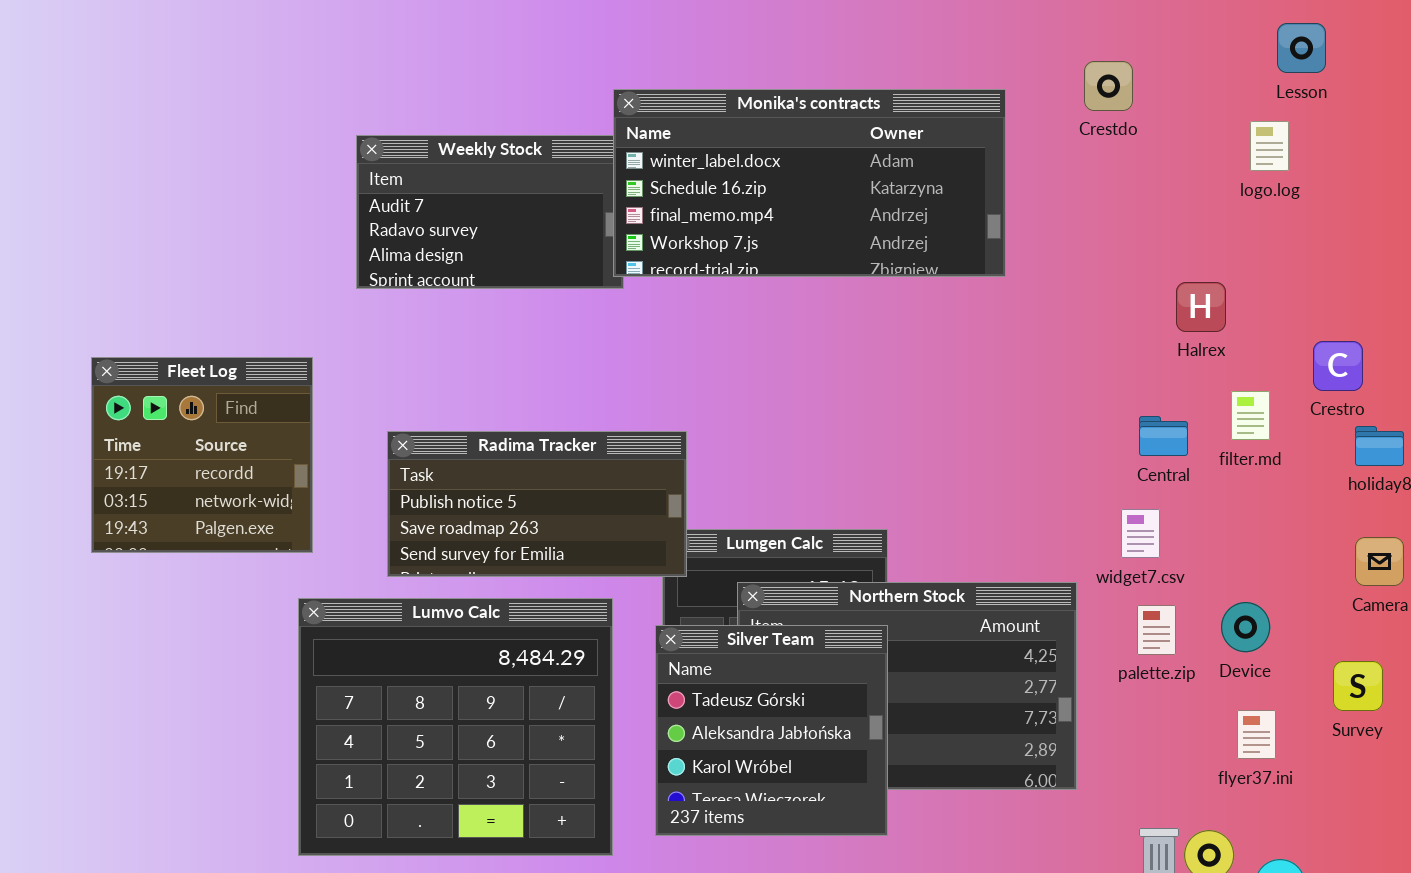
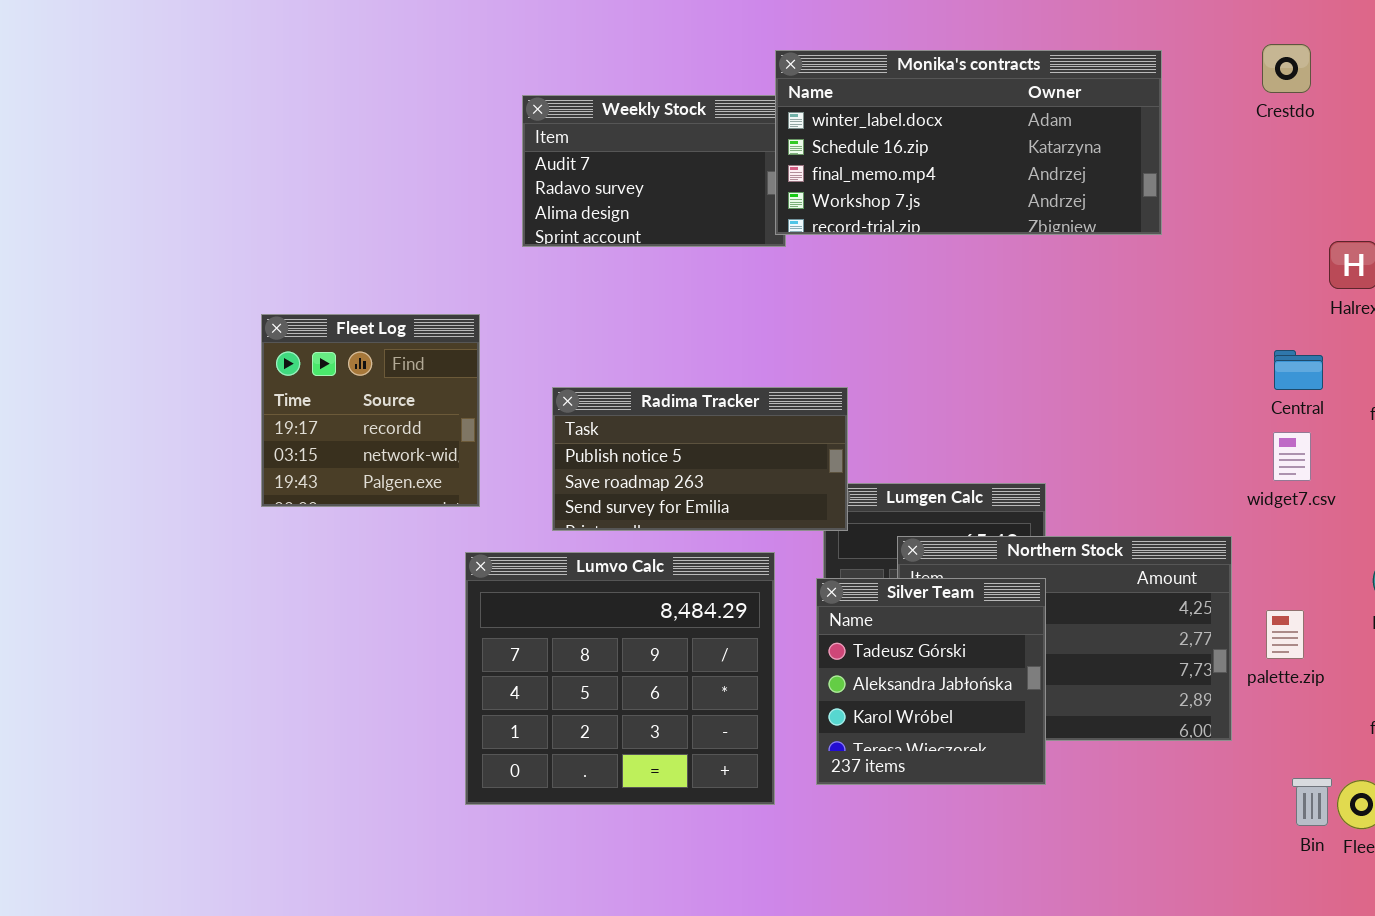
Crestdo: [1084,61,1133,111] -> [1262,44,1311,93], moved
Central: [1139,416,1188,456] -> [1274,350,1323,390], moved
widget7.csv: [1121,509,1160,558] -> [1273,432,1311,481], moved
palette.zip: [1137,605,1176,655] -> [1266,610,1304,659], moved

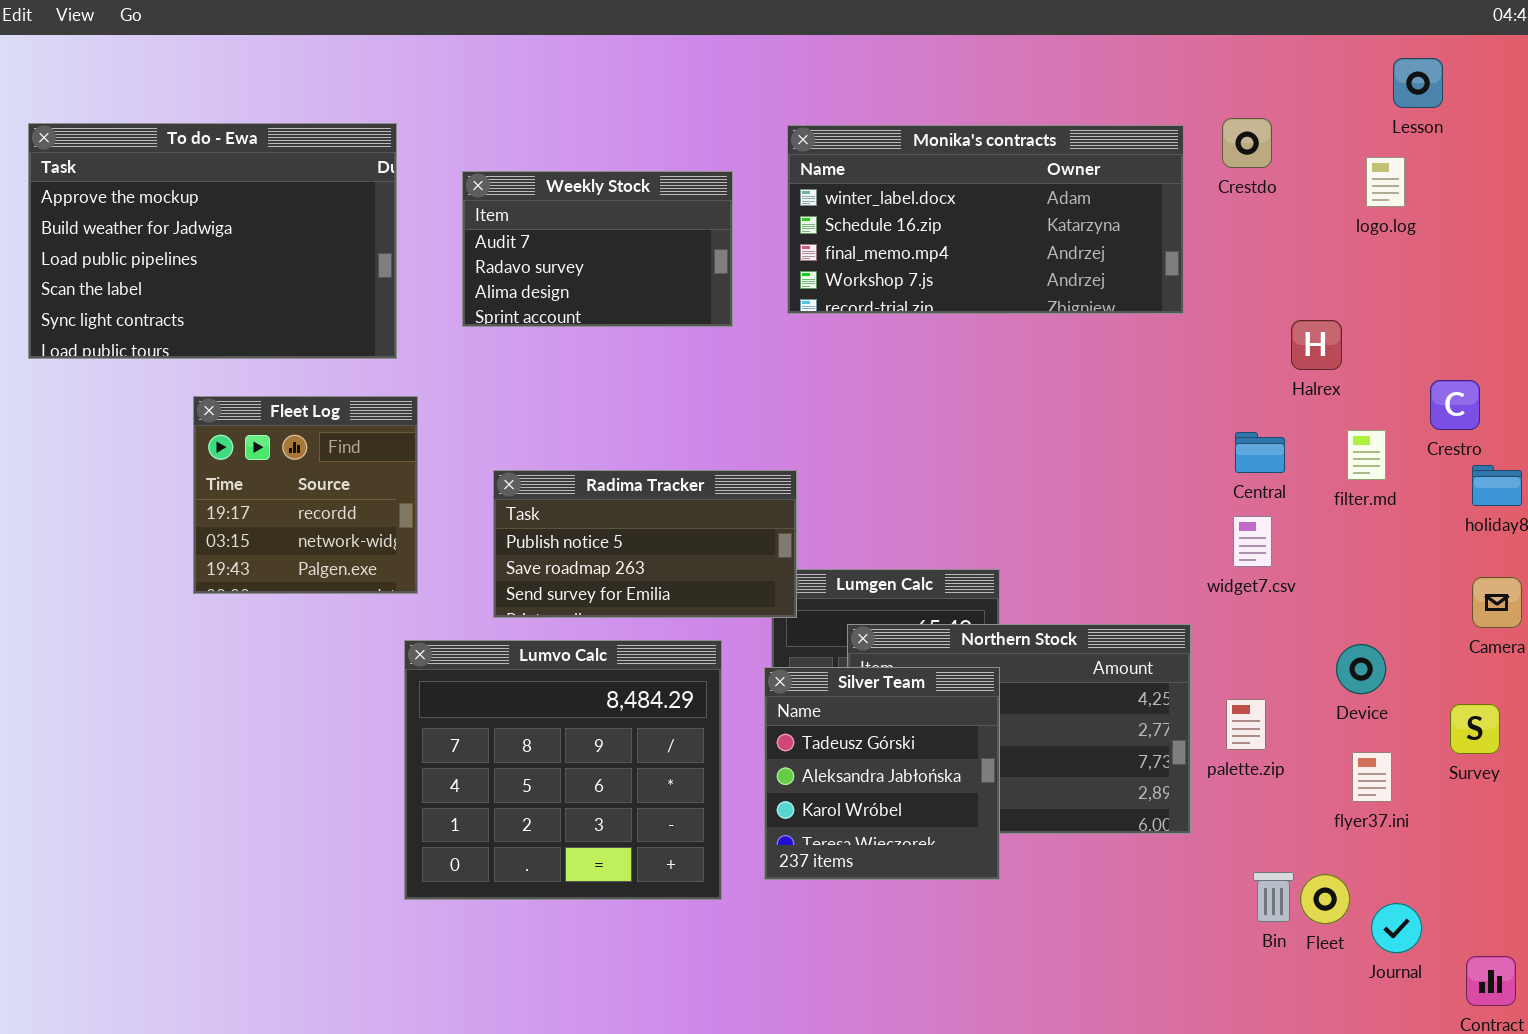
To do - Ewa: none -> [28,123,397,359], opened
Monika's contracts: [775,50,1162,235] -> [787,125,1184,314], moved

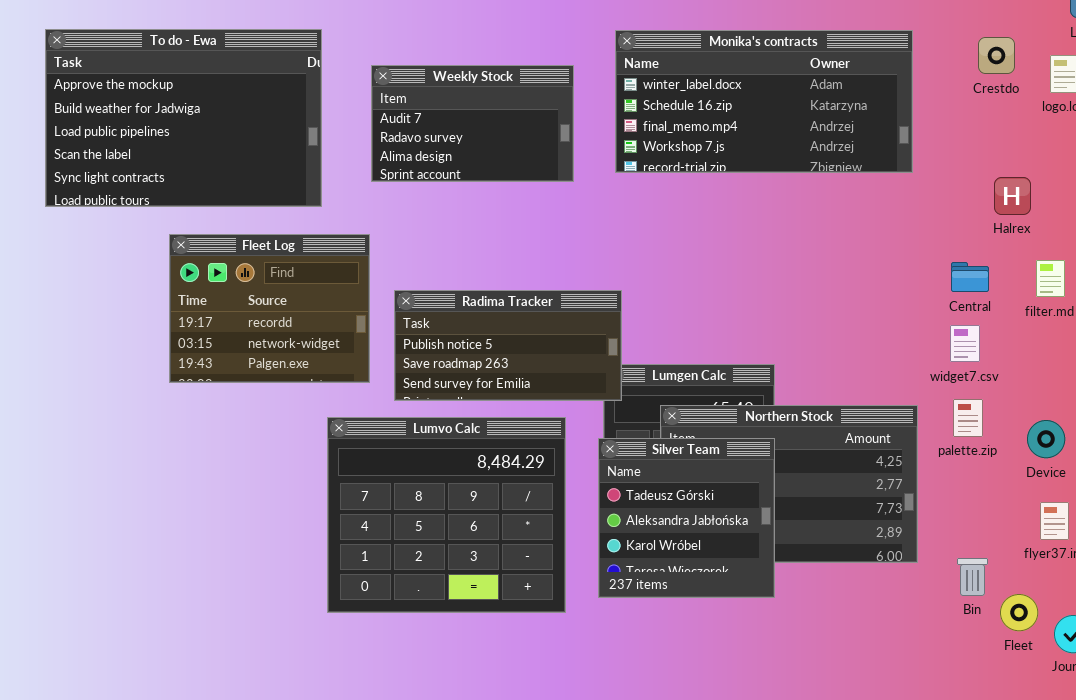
Crestdo: [1222,118,1272,168] -> [978,37,1015,74], moved
Fleet Log: [193,396,418,594] -> [169,234,370,383], resized
palette.zip: [1226,699,1266,750] -> [953,399,983,437], moved
Bin: [1253,872,1294,922] -> [957,558,988,596], moved

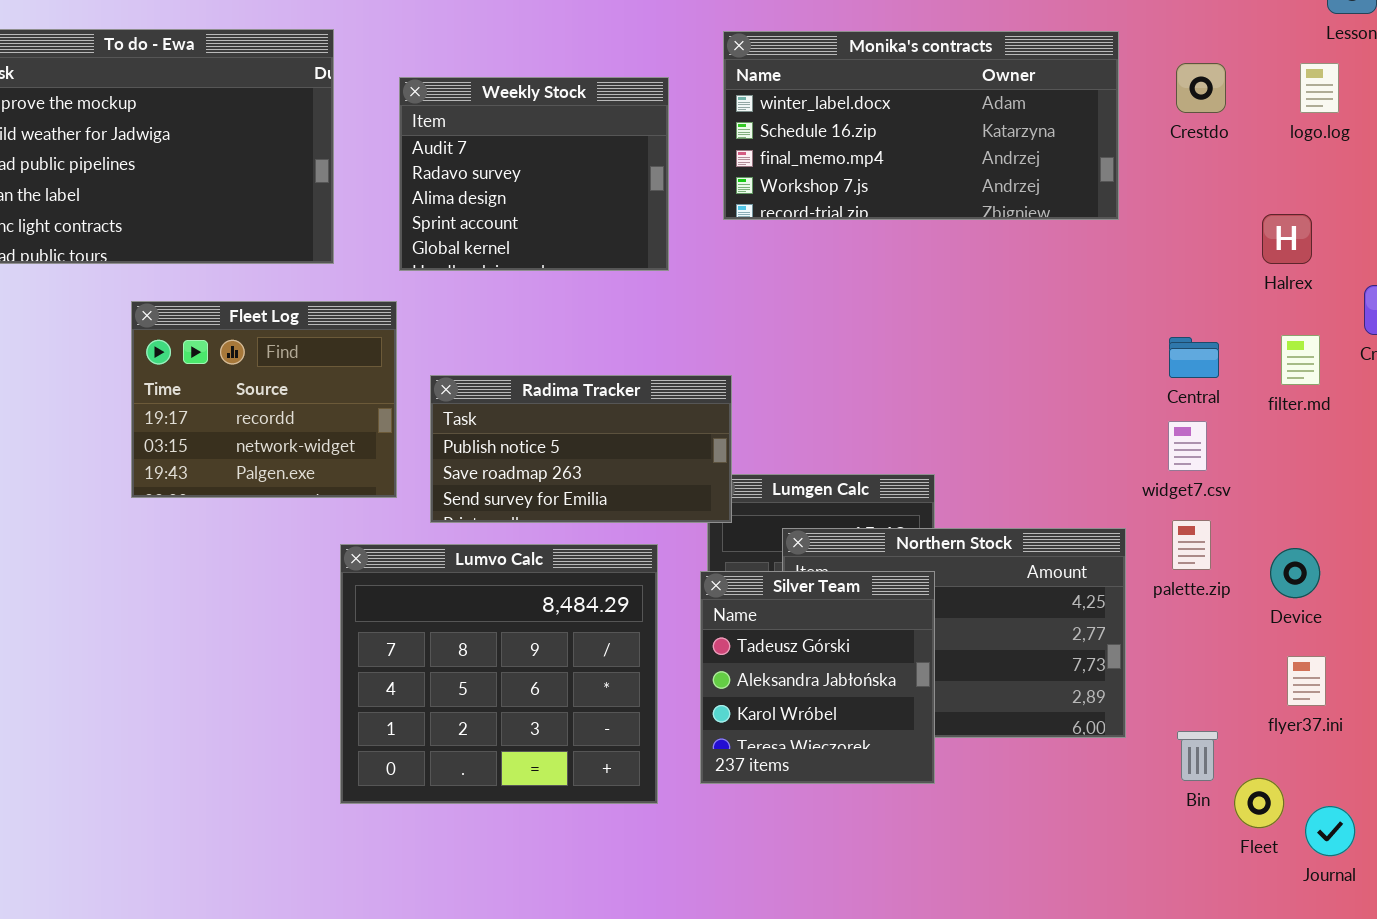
Crestdo: [978,37,1015,74] -> [1176,63,1226,113], moved
Weekly Stock: [371,65,574,182] -> [399,77,669,271], resized
Halrex: [994,177,1031,215] -> [1262,214,1312,264], moved

